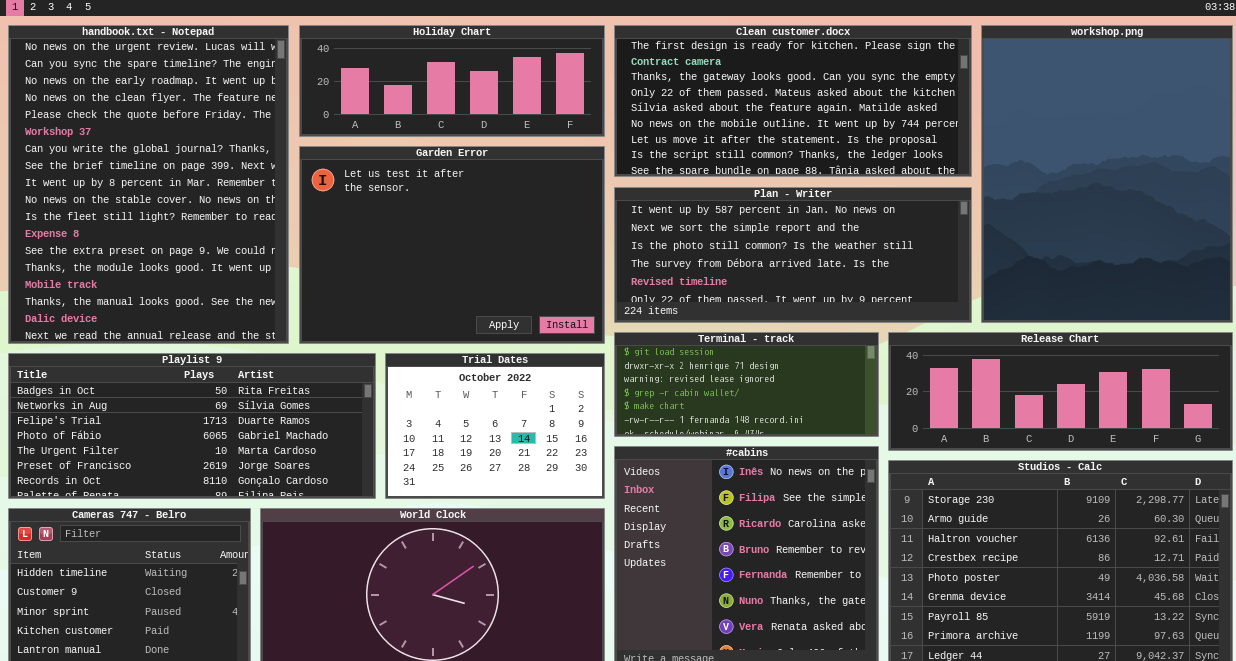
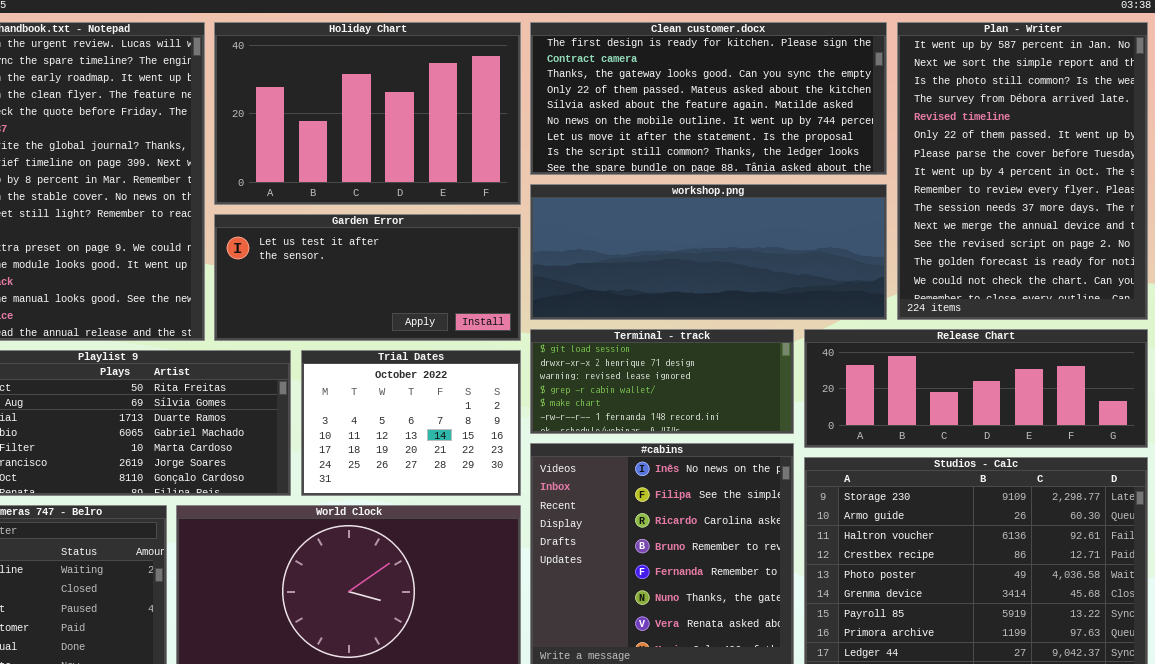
Holiday Chart: [299,25,605,137] -> [214,22,521,205], resized
workshop.png: [981,25,1233,323] -> [530,184,887,320], moved, resized
Garden Error: [299,146,605,344] -> [214,214,521,341], resized
Plan - Writer: [614,187,972,323] -> [897,22,1148,320], moved, resized

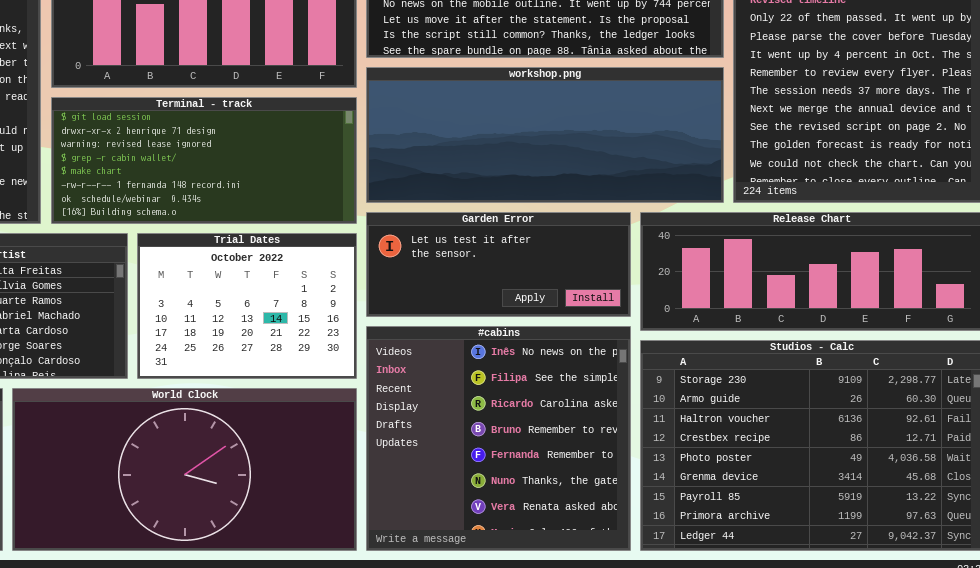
Garden Error: [214,214,521,341] -> [366,212,631,317], moved, resized
Terminal - track: [530,329,794,434] -> [51,97,357,224], moved, resized

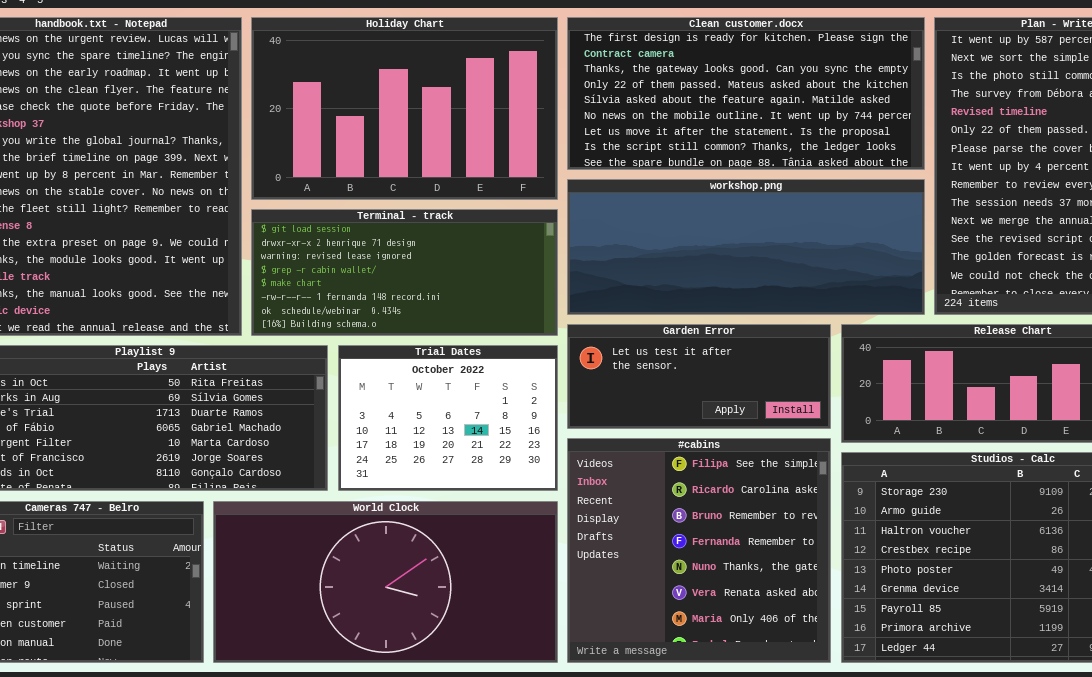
#cabins: [366,326,631,551] -> [567,438,831,663], scrolled down 1 row

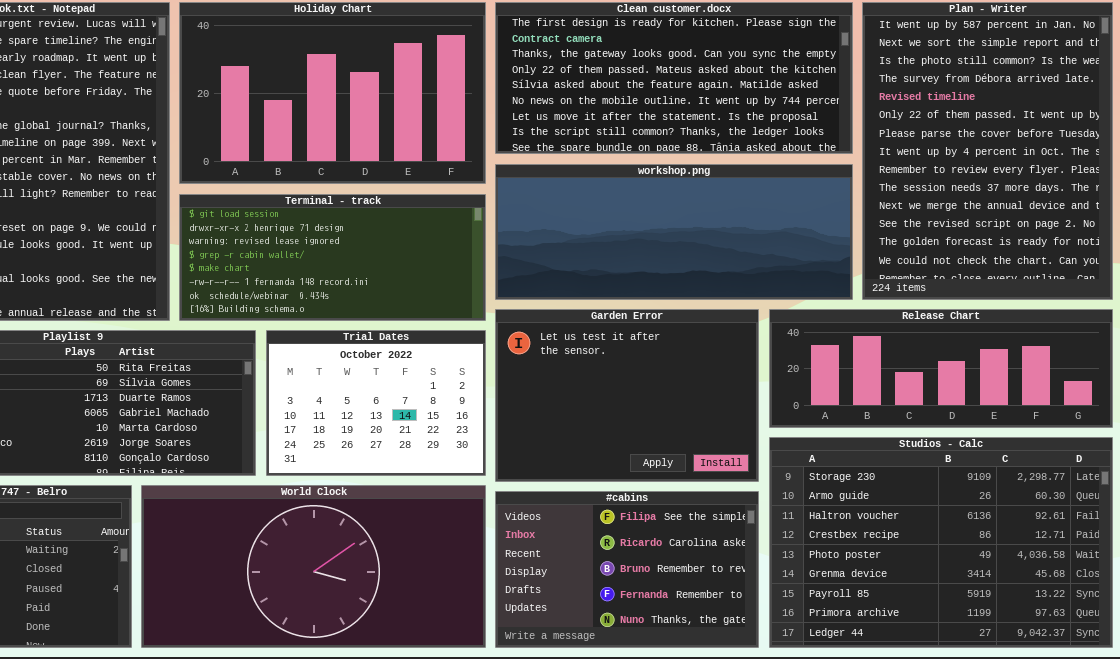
Garden Error: [567,324,831,429] -> [495,309,759,482], resized
#cabins: [567,438,831,663] -> [495,491,759,648], resized

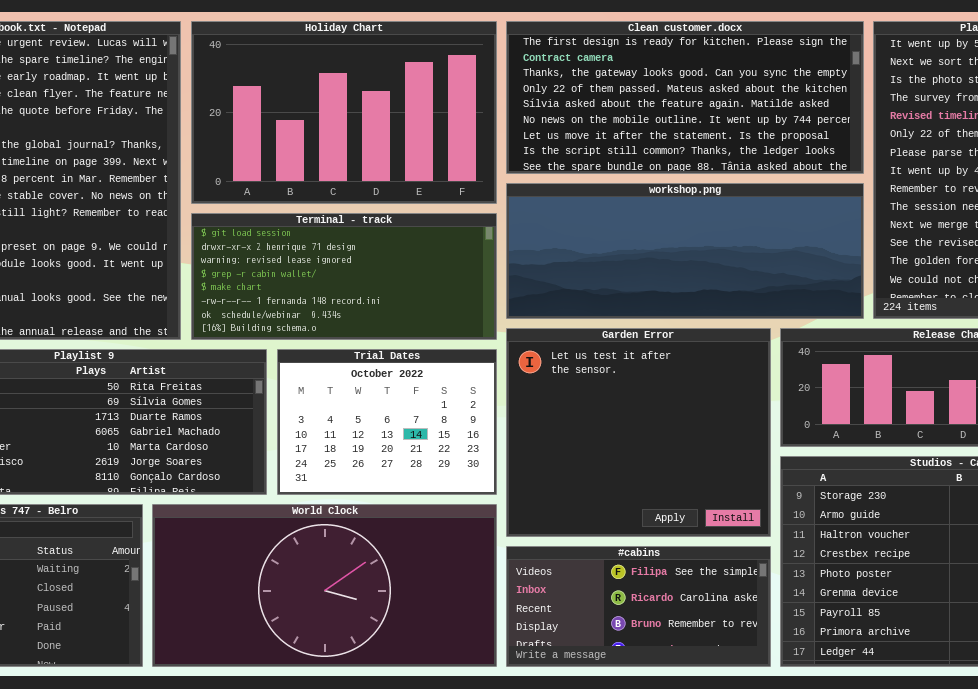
Garden Error: [495,309,759,482] -> [506,328,771,537], resized
#cabins: [495,491,759,648] -> [506,546,771,667], resized

